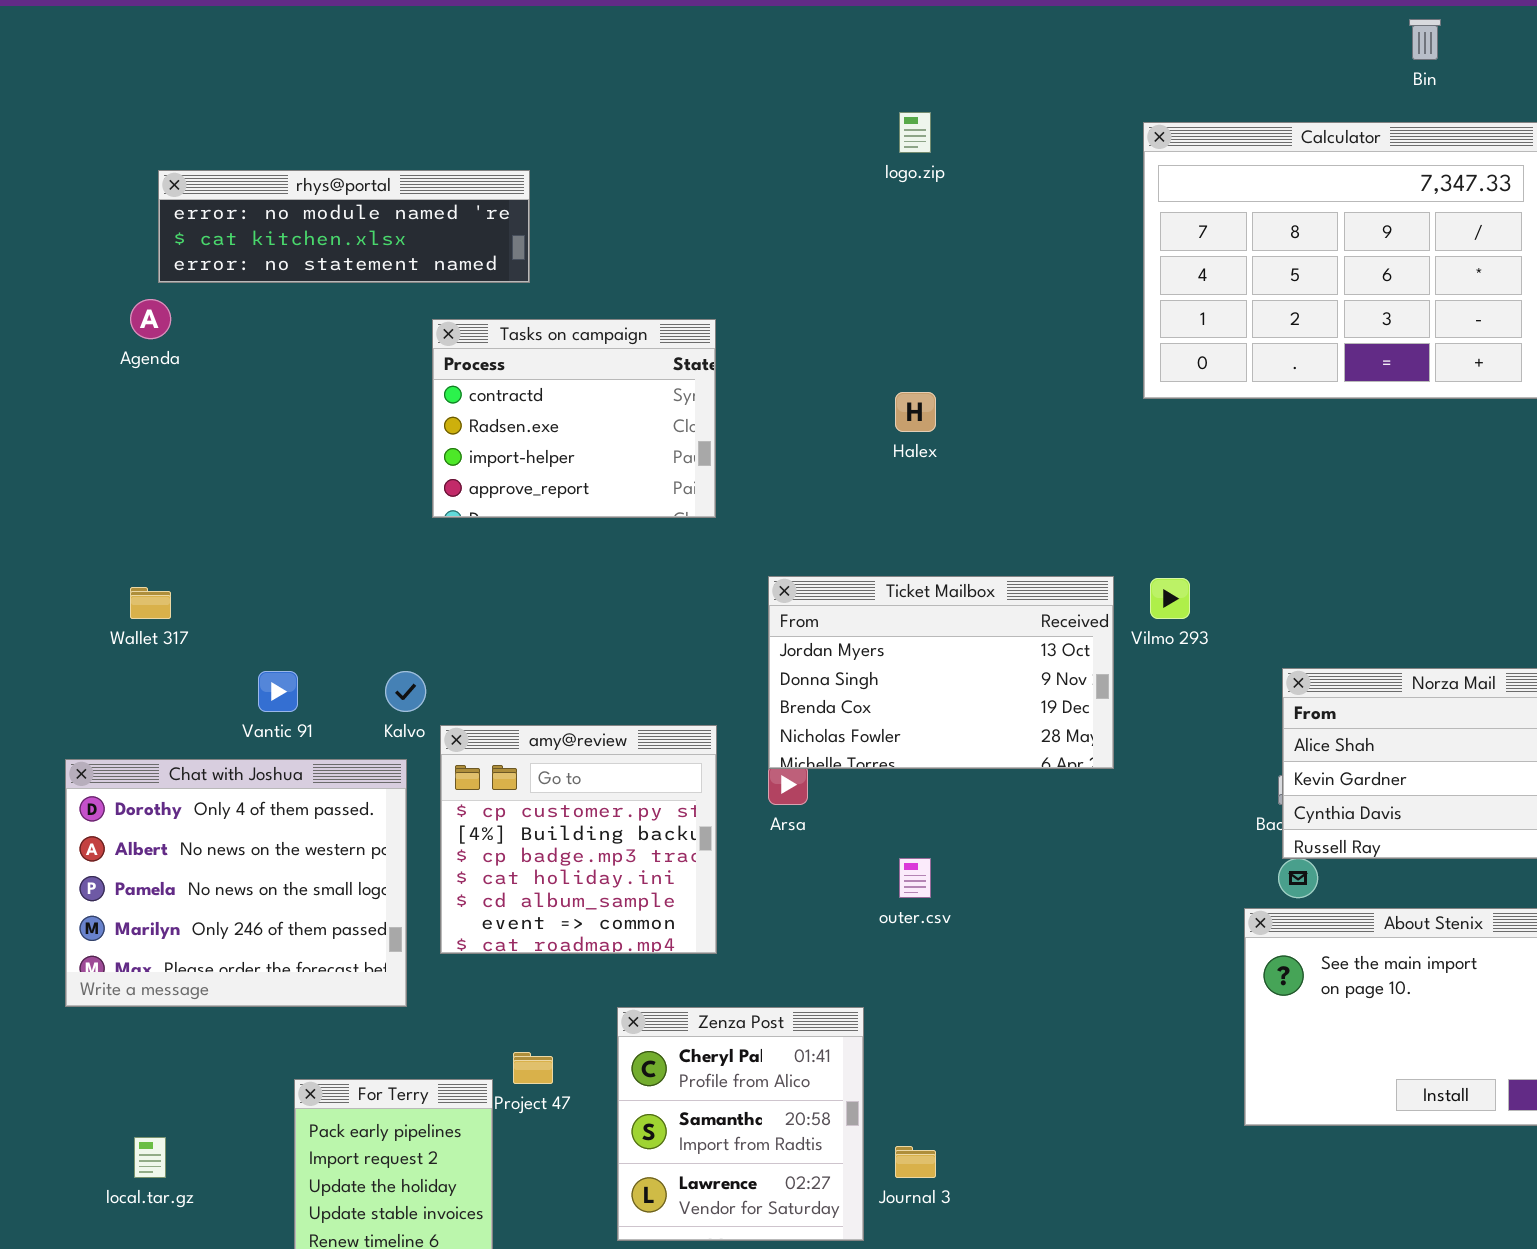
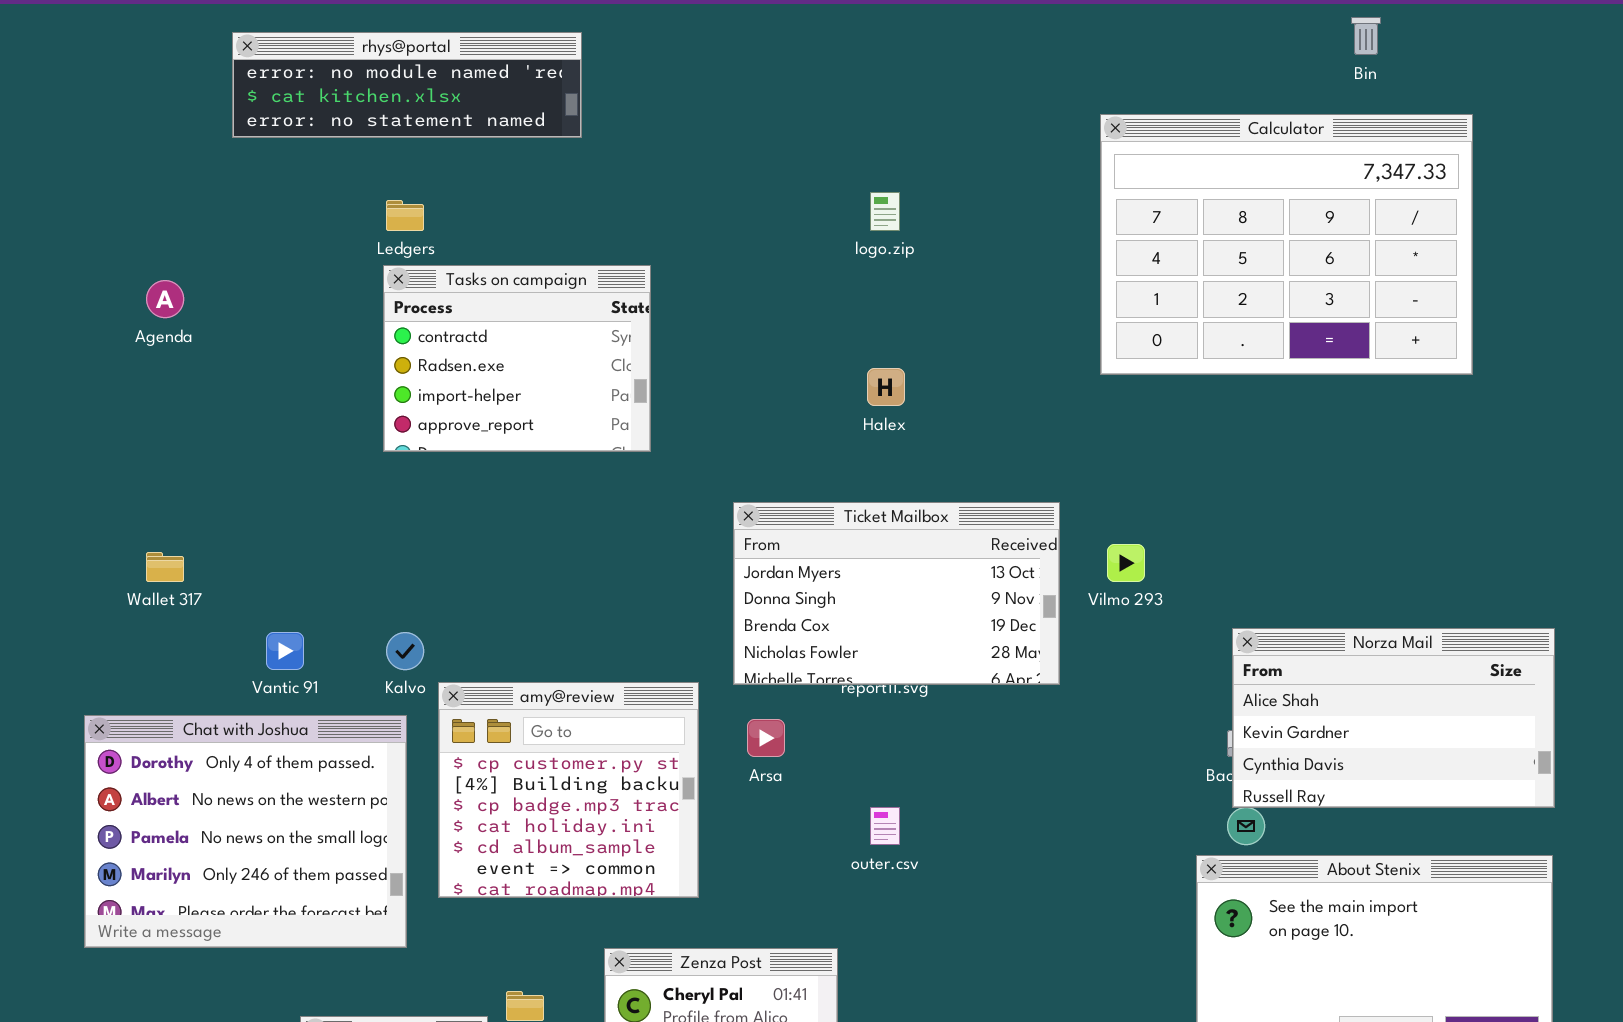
logo.zip: [899,112,931,153] -> [870,192,900,231], moved
rhys@portal: [158,170,530,283] -> [232,32,582,138], moved
Tasks on campaign: [432,319,716,518] -> [383,265,651,452], moved
Ticket Mailbox: [768,576,1114,769] -> [733,502,1060,685], moved

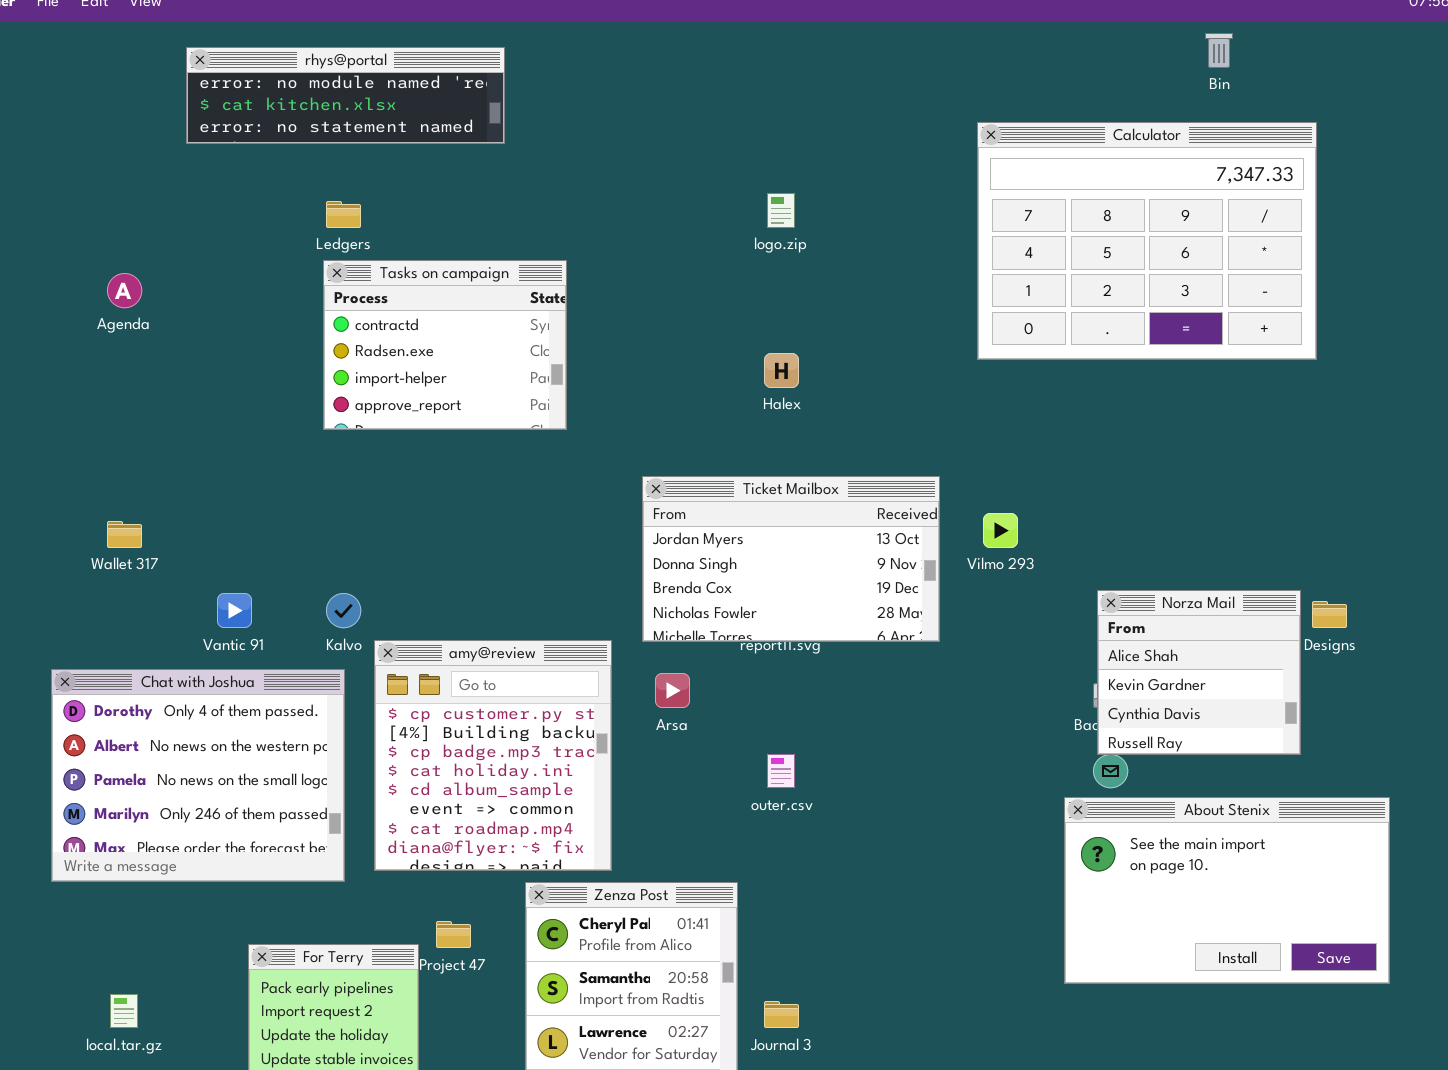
Norza Mail: [1232,628,1555,808] -> [1097,590,1301,755], resized
amy@review: [438,682,699,898] -> [374,640,612,871], resized

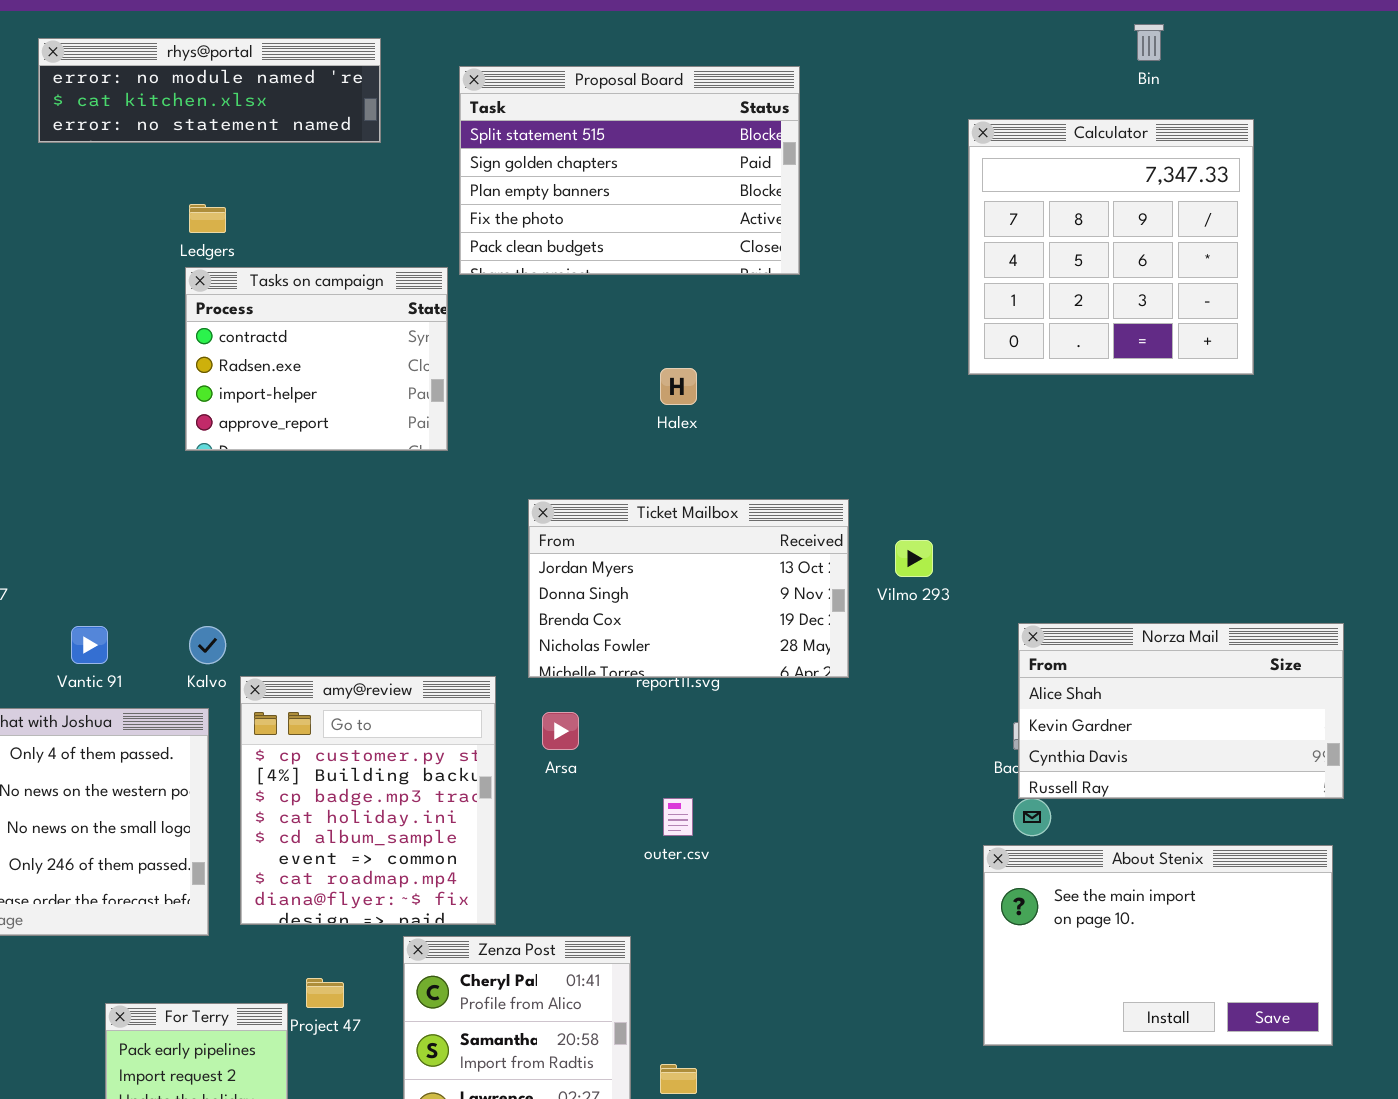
Proposal Board: none -> [459,66,800,275], opened
Calculator: [977,122,1317,360] -> [968,119,1254,375], resized
Norza Mail: [1097,590,1301,755] -> [1018,623,1344,799], resized

